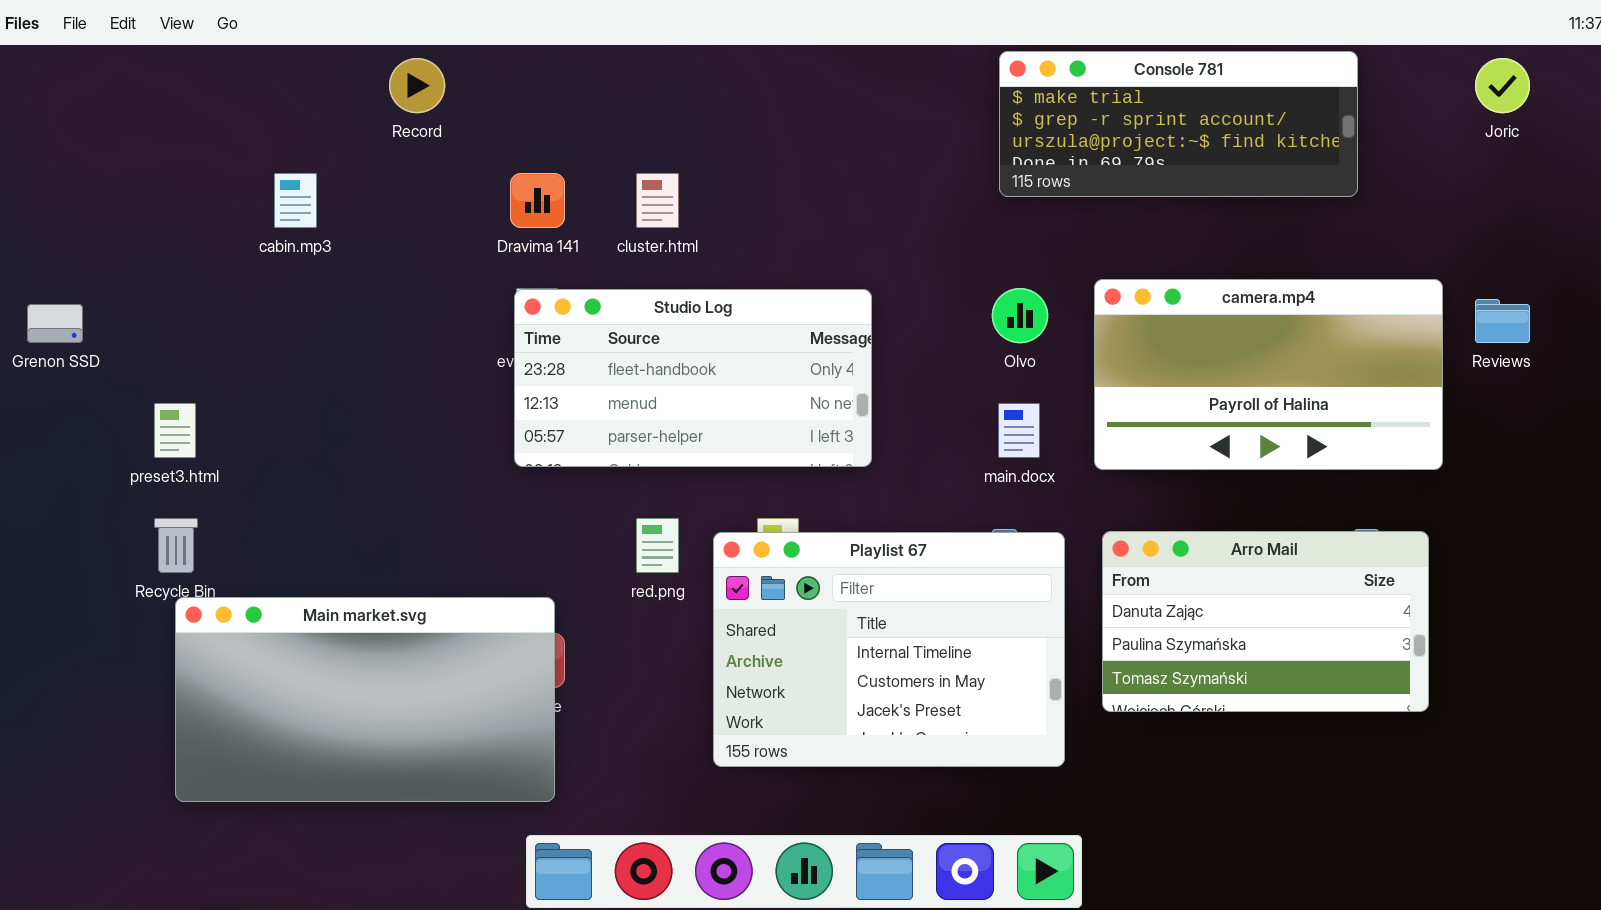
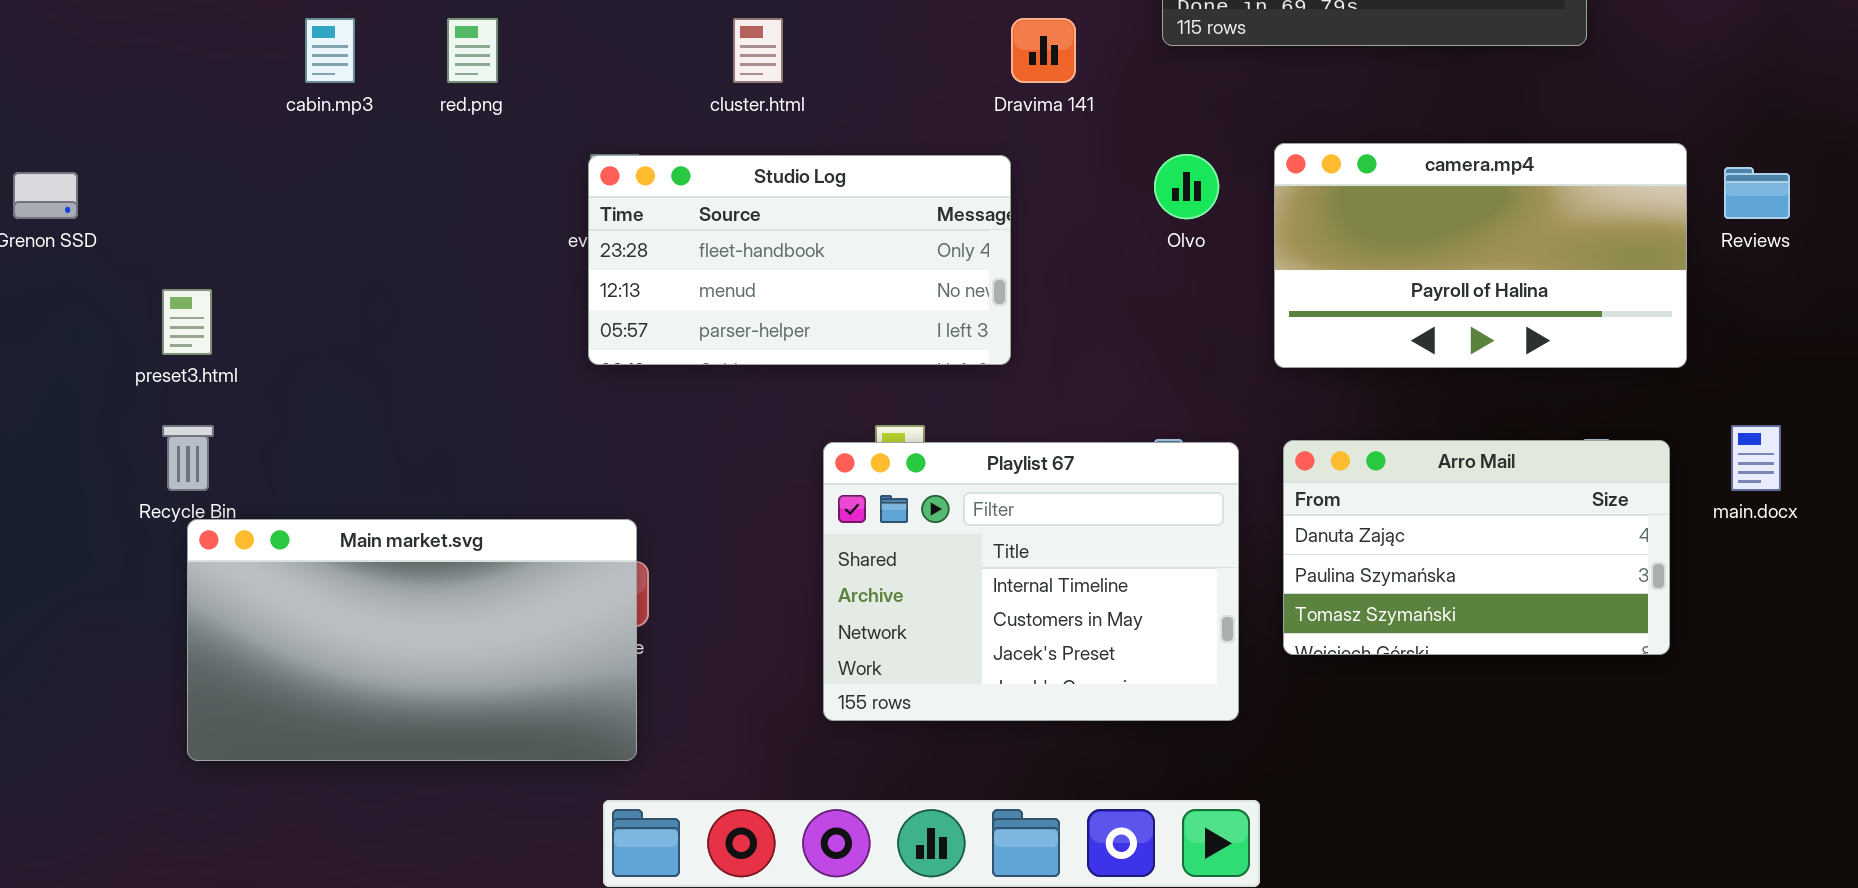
Dravima 141: [510,173,565,228] -> [1011,18,1076,83], moved
main.docx: [998,403,1040,458] -> [1731,425,1781,491], moved
red.png: [636,518,679,573] -> [447,18,498,83], moved

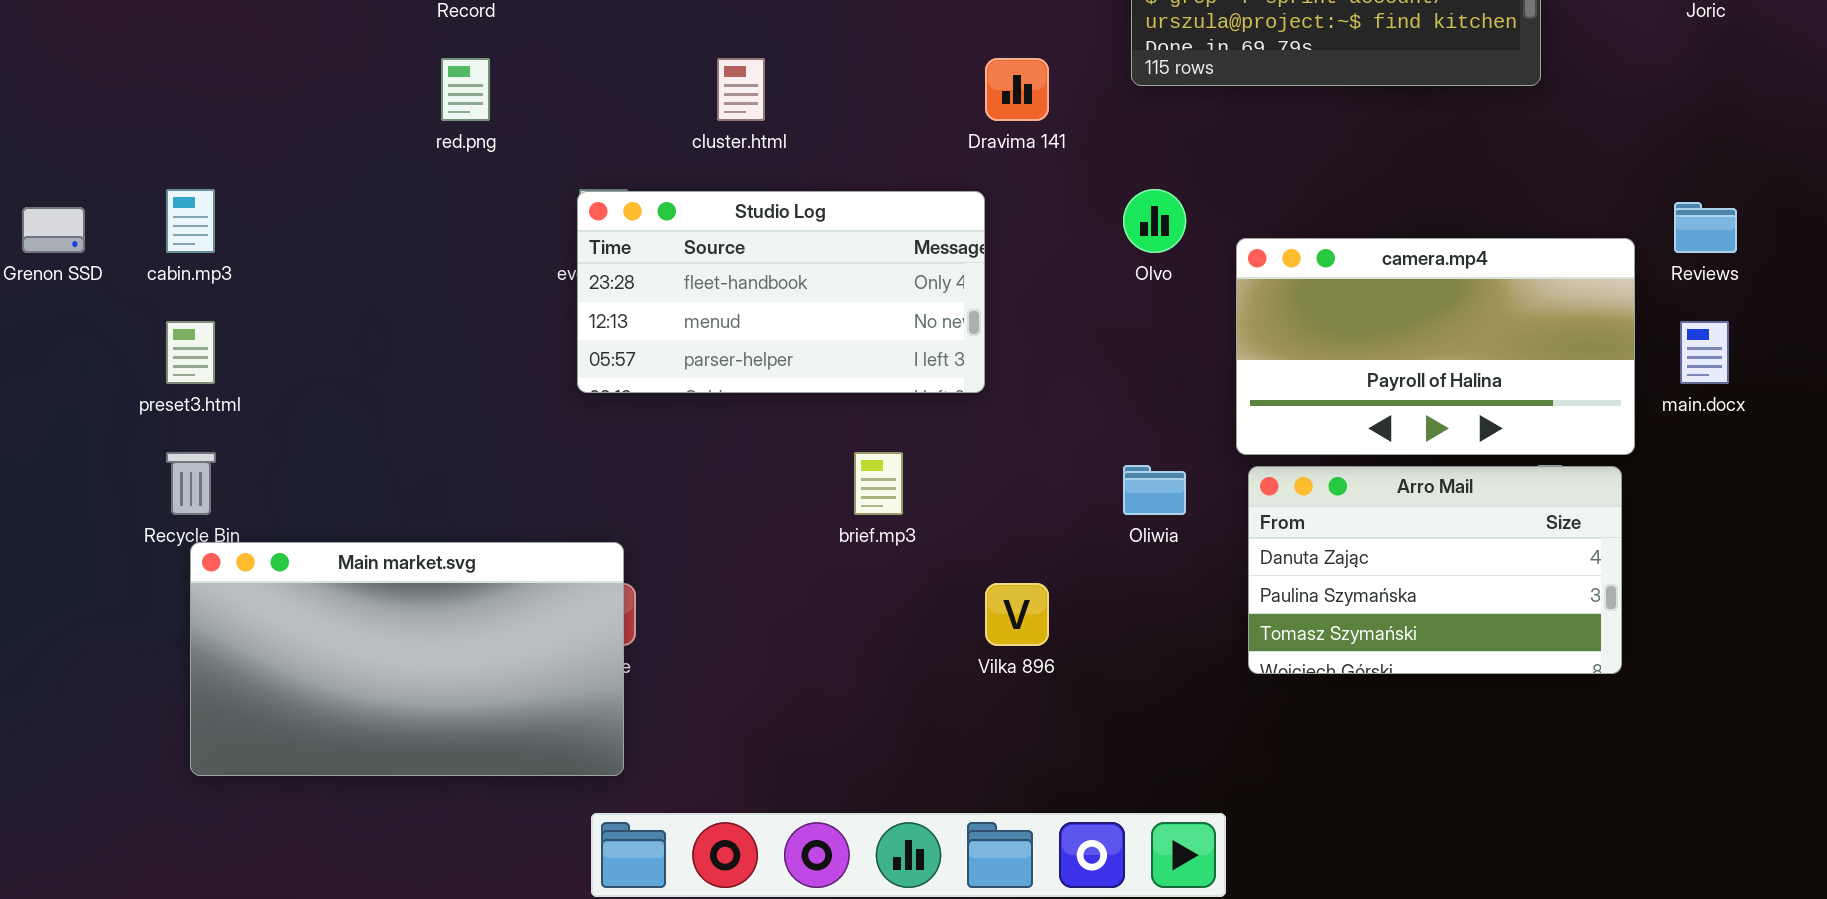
cabin.mp3: [305,18,355,83] -> [166,189,215,253], moved
camera.mp4: [1274,143,1687,368] -> [1236,238,1635,455], moved
main.docx: [1731,425,1781,491] -> [1680,321,1729,384], moved
Playlist 67: [823,442,1239,721] -> none, closed

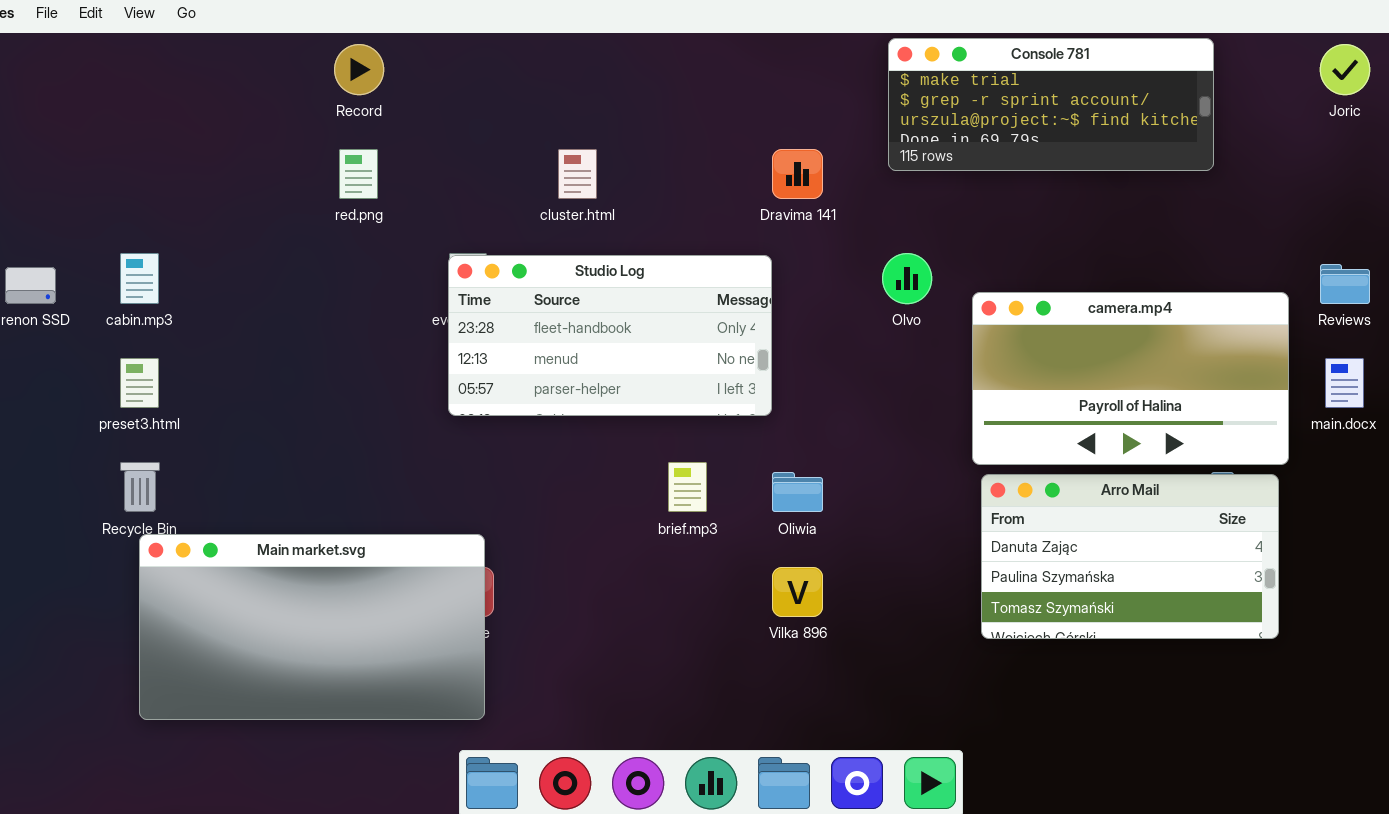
Oliwia: [1123,465,1186,515] -> [772,472,823,512], moved

